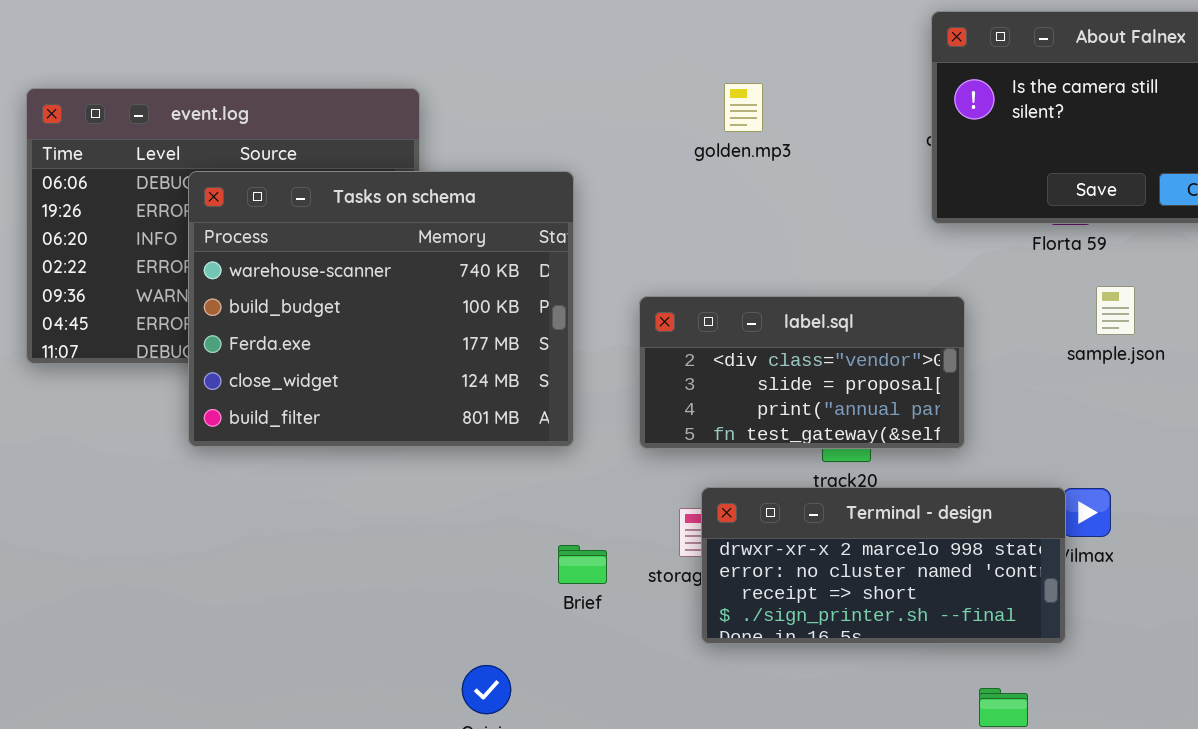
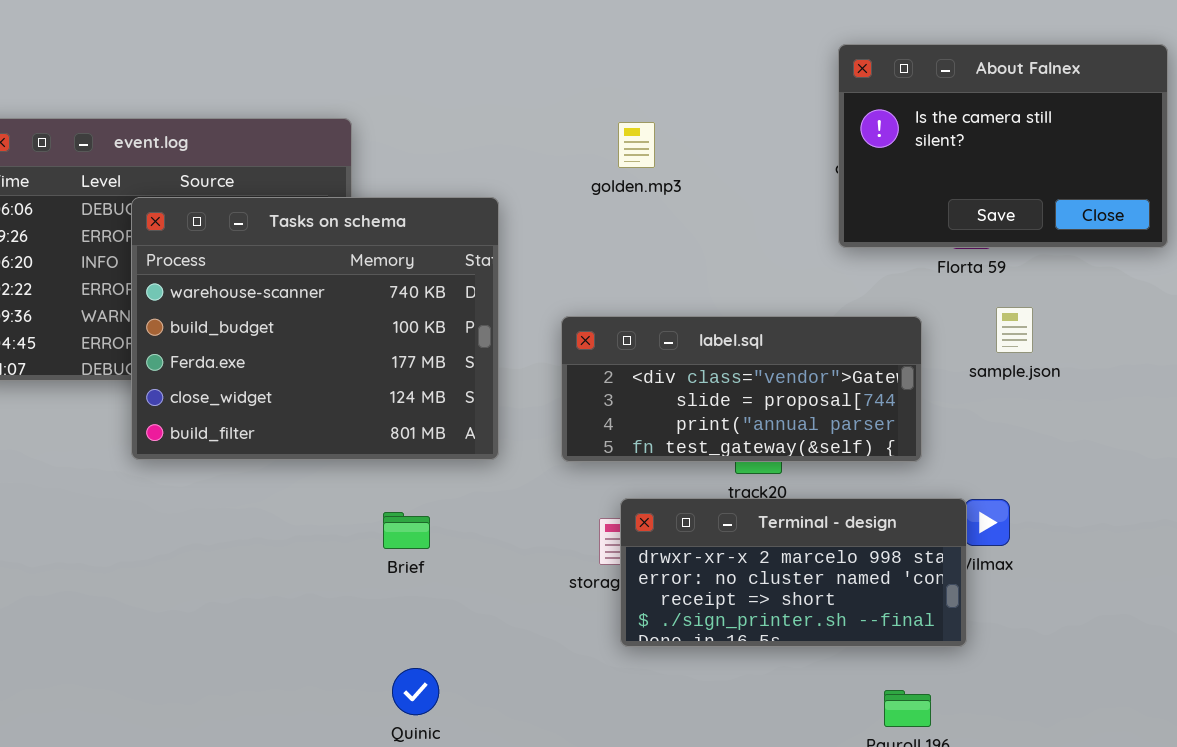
golden.mp3: [724,83,763,132] -> [618,122,655,168], moved
label.sql: [639,296,965,449] -> [561,316,922,462], resized
Brief: [558,545,607,584] -> [383,512,430,549], moved

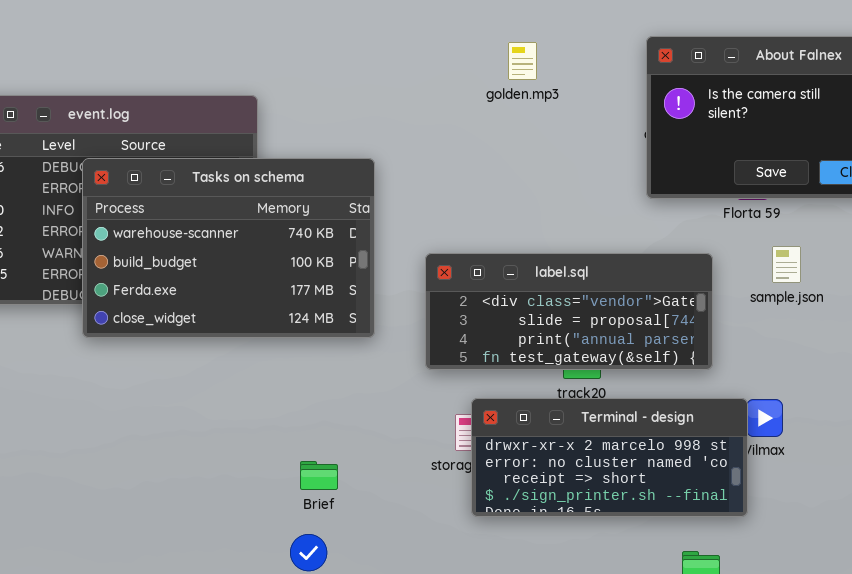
golden.mp3: [618,122,655,168] -> [508,42,537,80], moved
Tasks on schema: [131,197,499,460] -> [82,158,375,338], resized
Brief: [383,512,430,549] -> [300,461,338,490], moved

